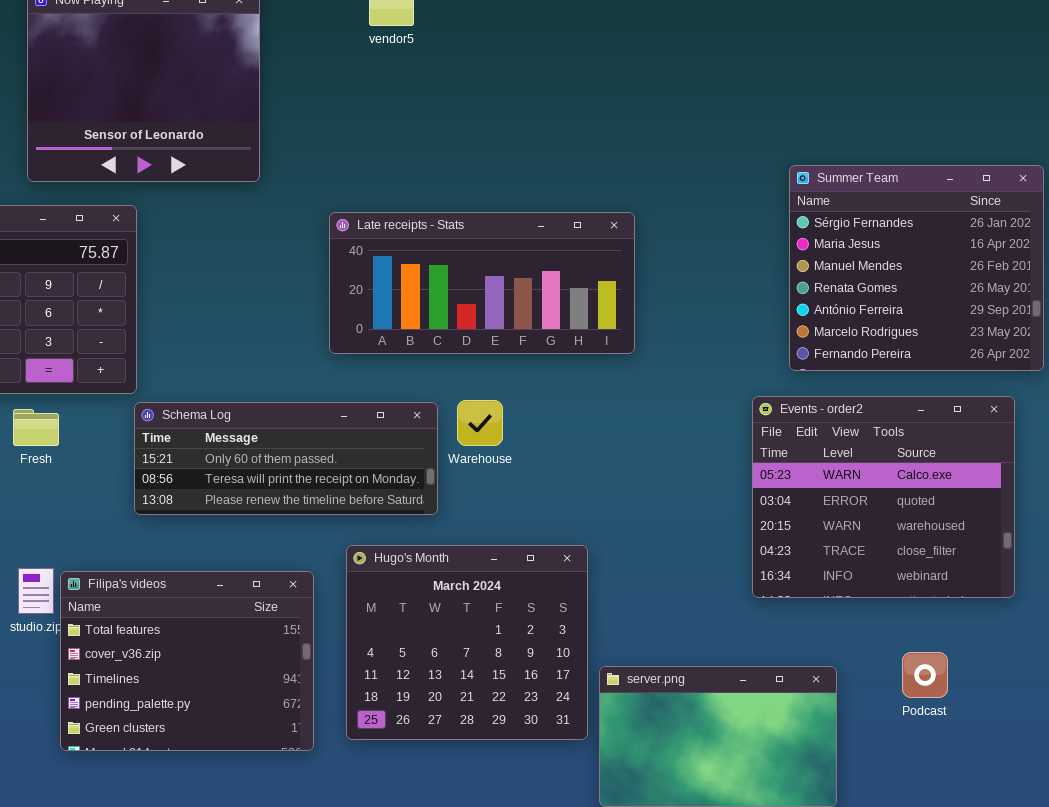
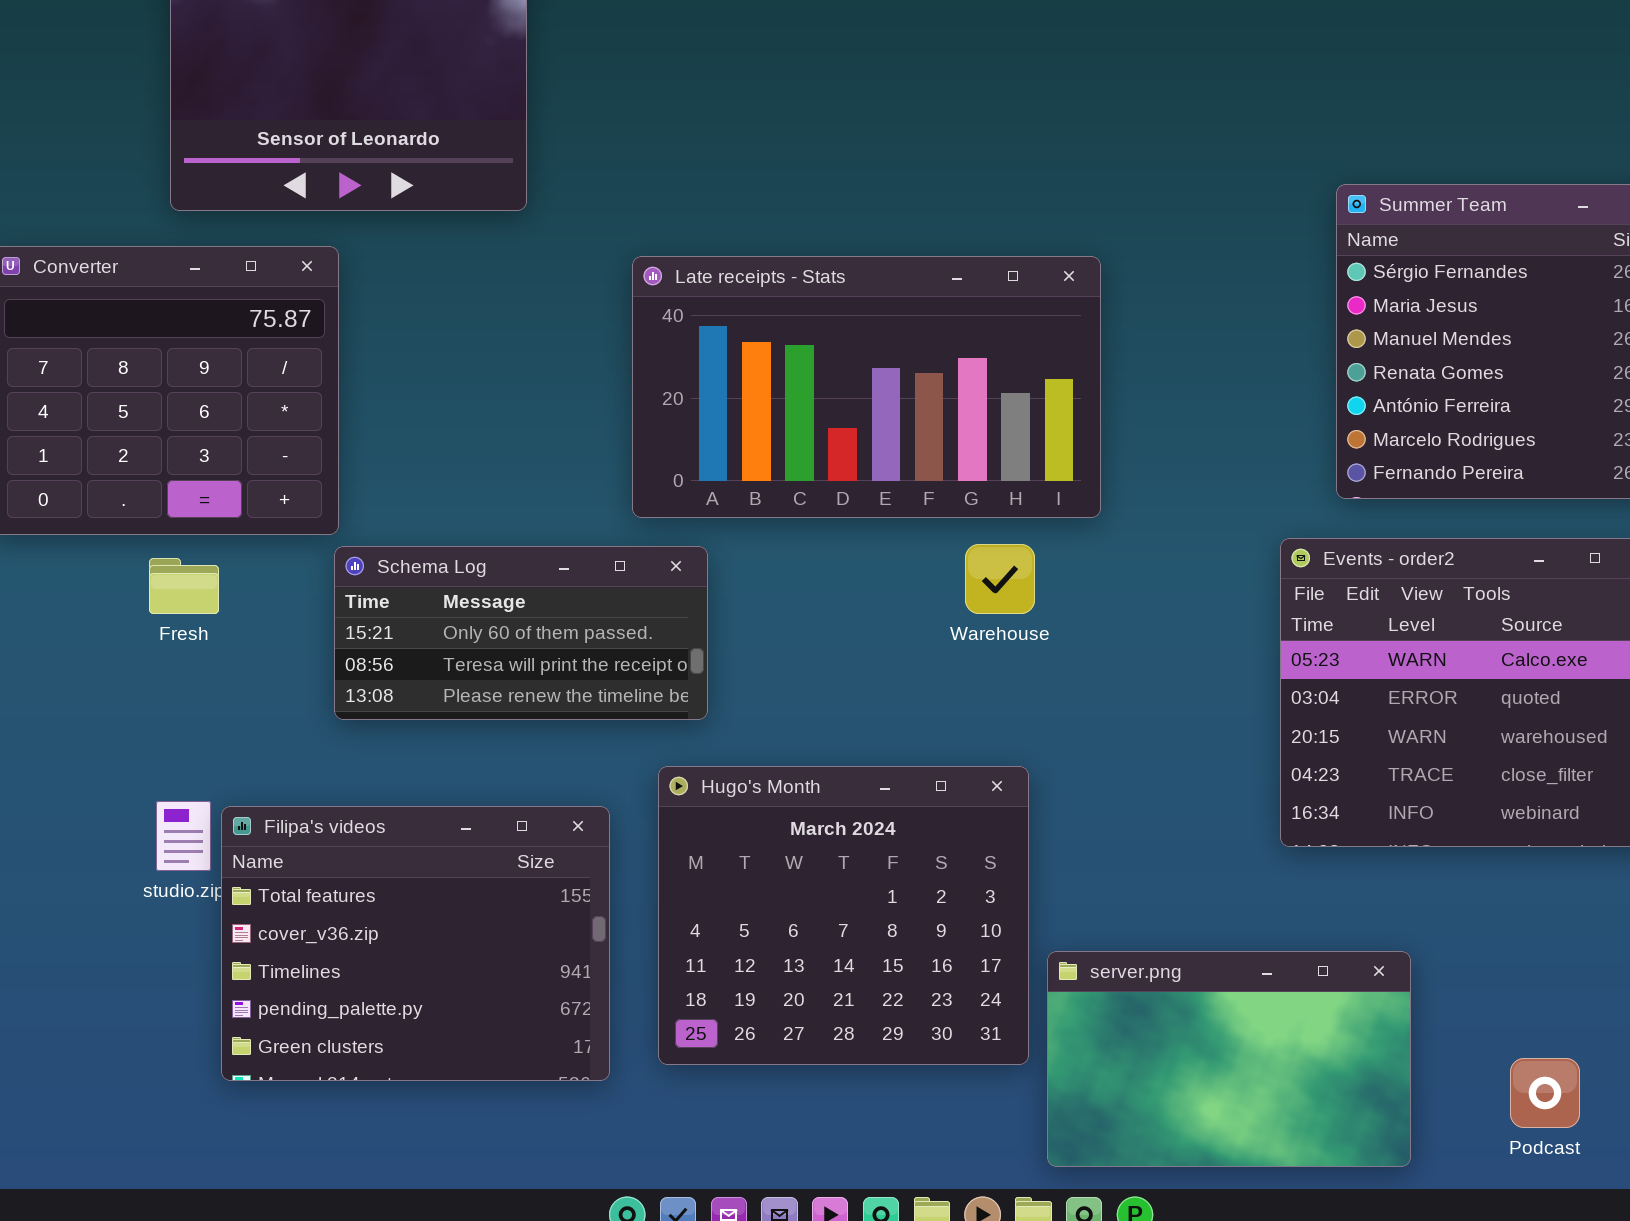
Late receipts - Stats: [329,212,635,354] -> [632,256,1101,518], resized
Warehouse: [457,400,503,446] -> [965,544,1035,614], moved
Schema Log: [134,402,438,515] -> [334,546,708,720], resized
Podcast: [902,652,948,698] -> [1510,1058,1580,1128], moved

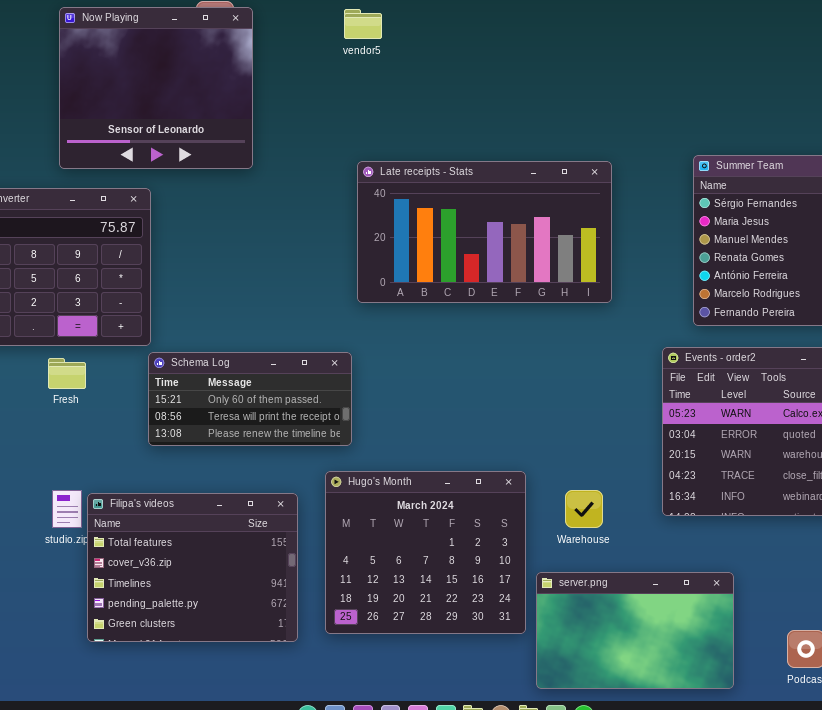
Late receipts - Stats: [632,256,1101,518] -> [357,161,612,303], moved
Warehouse: [965,544,1035,614] -> [565,490,603,528], moved

